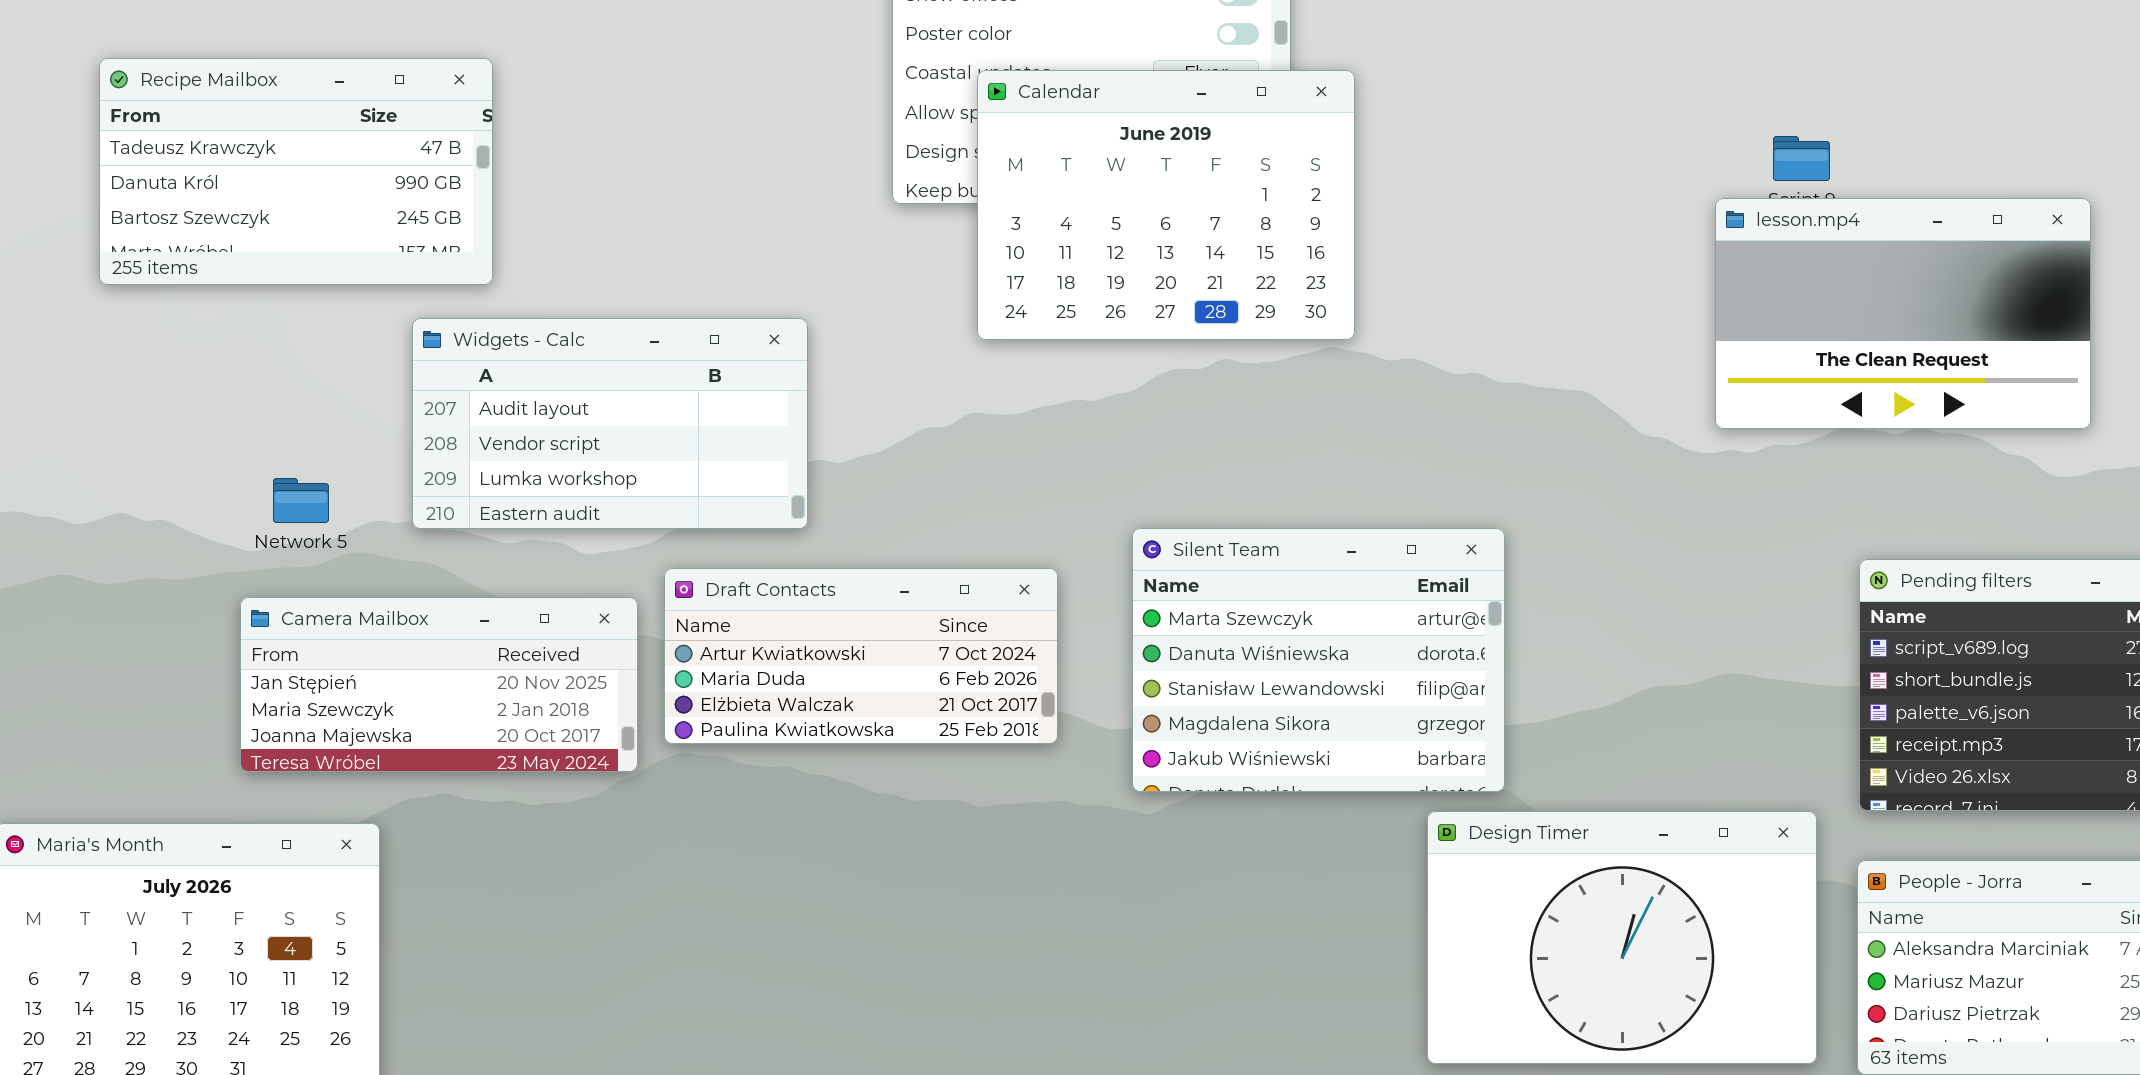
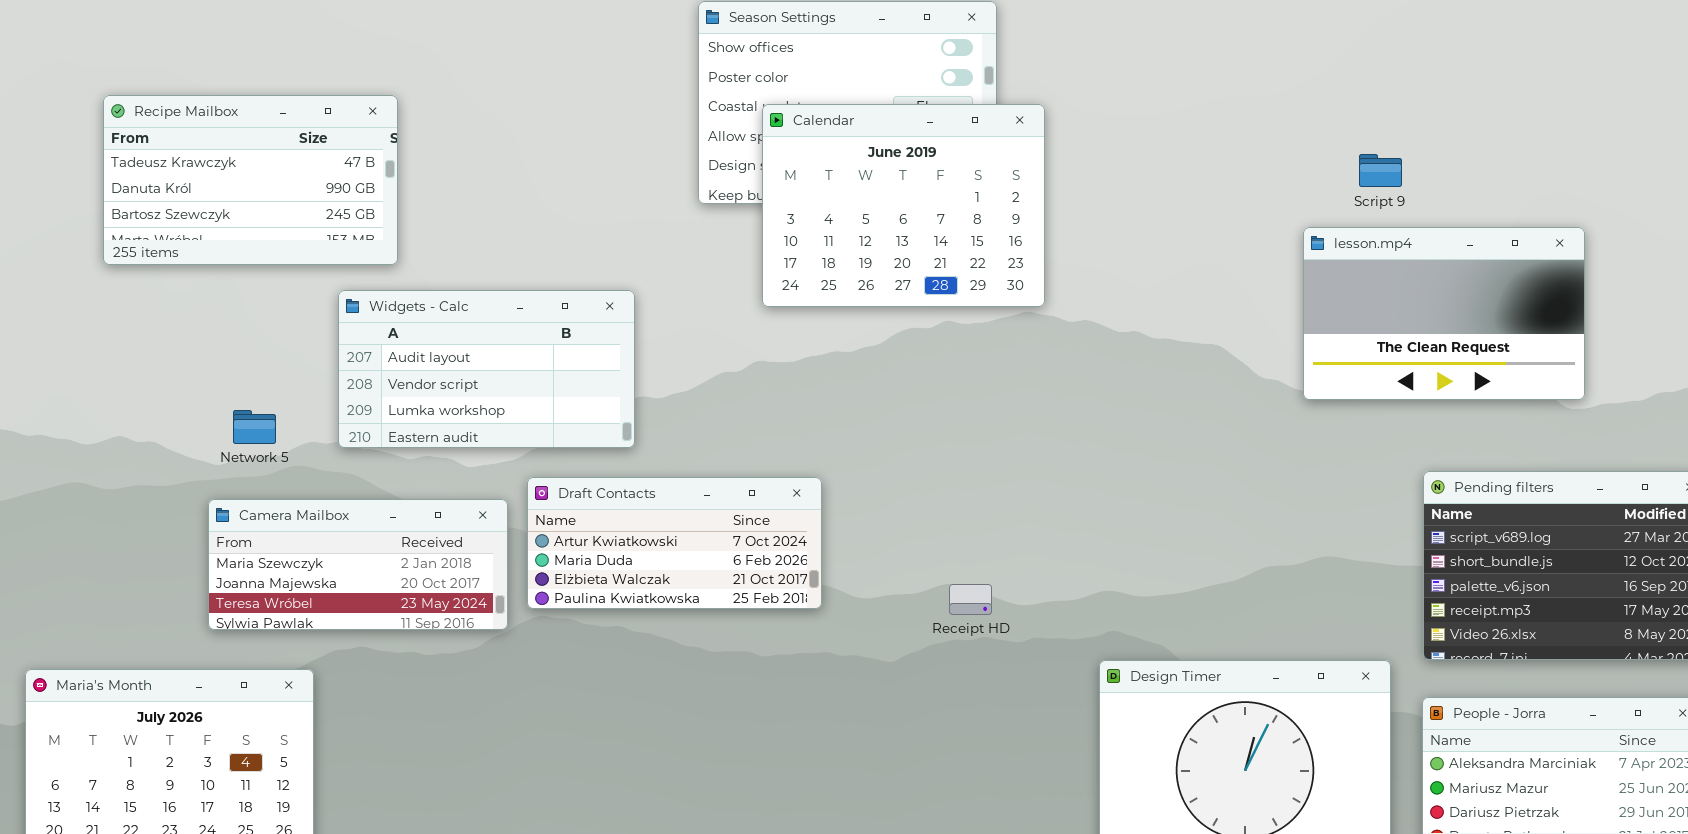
lesson.mp4: [1715,198,2091,429] -> [1303,227,1585,400], moved
Silent Team: [1132,528,1505,792] -> none, closed
Camera Mailbox: [240,597,638,772] -> [208,499,508,630], scrolled down 1 row

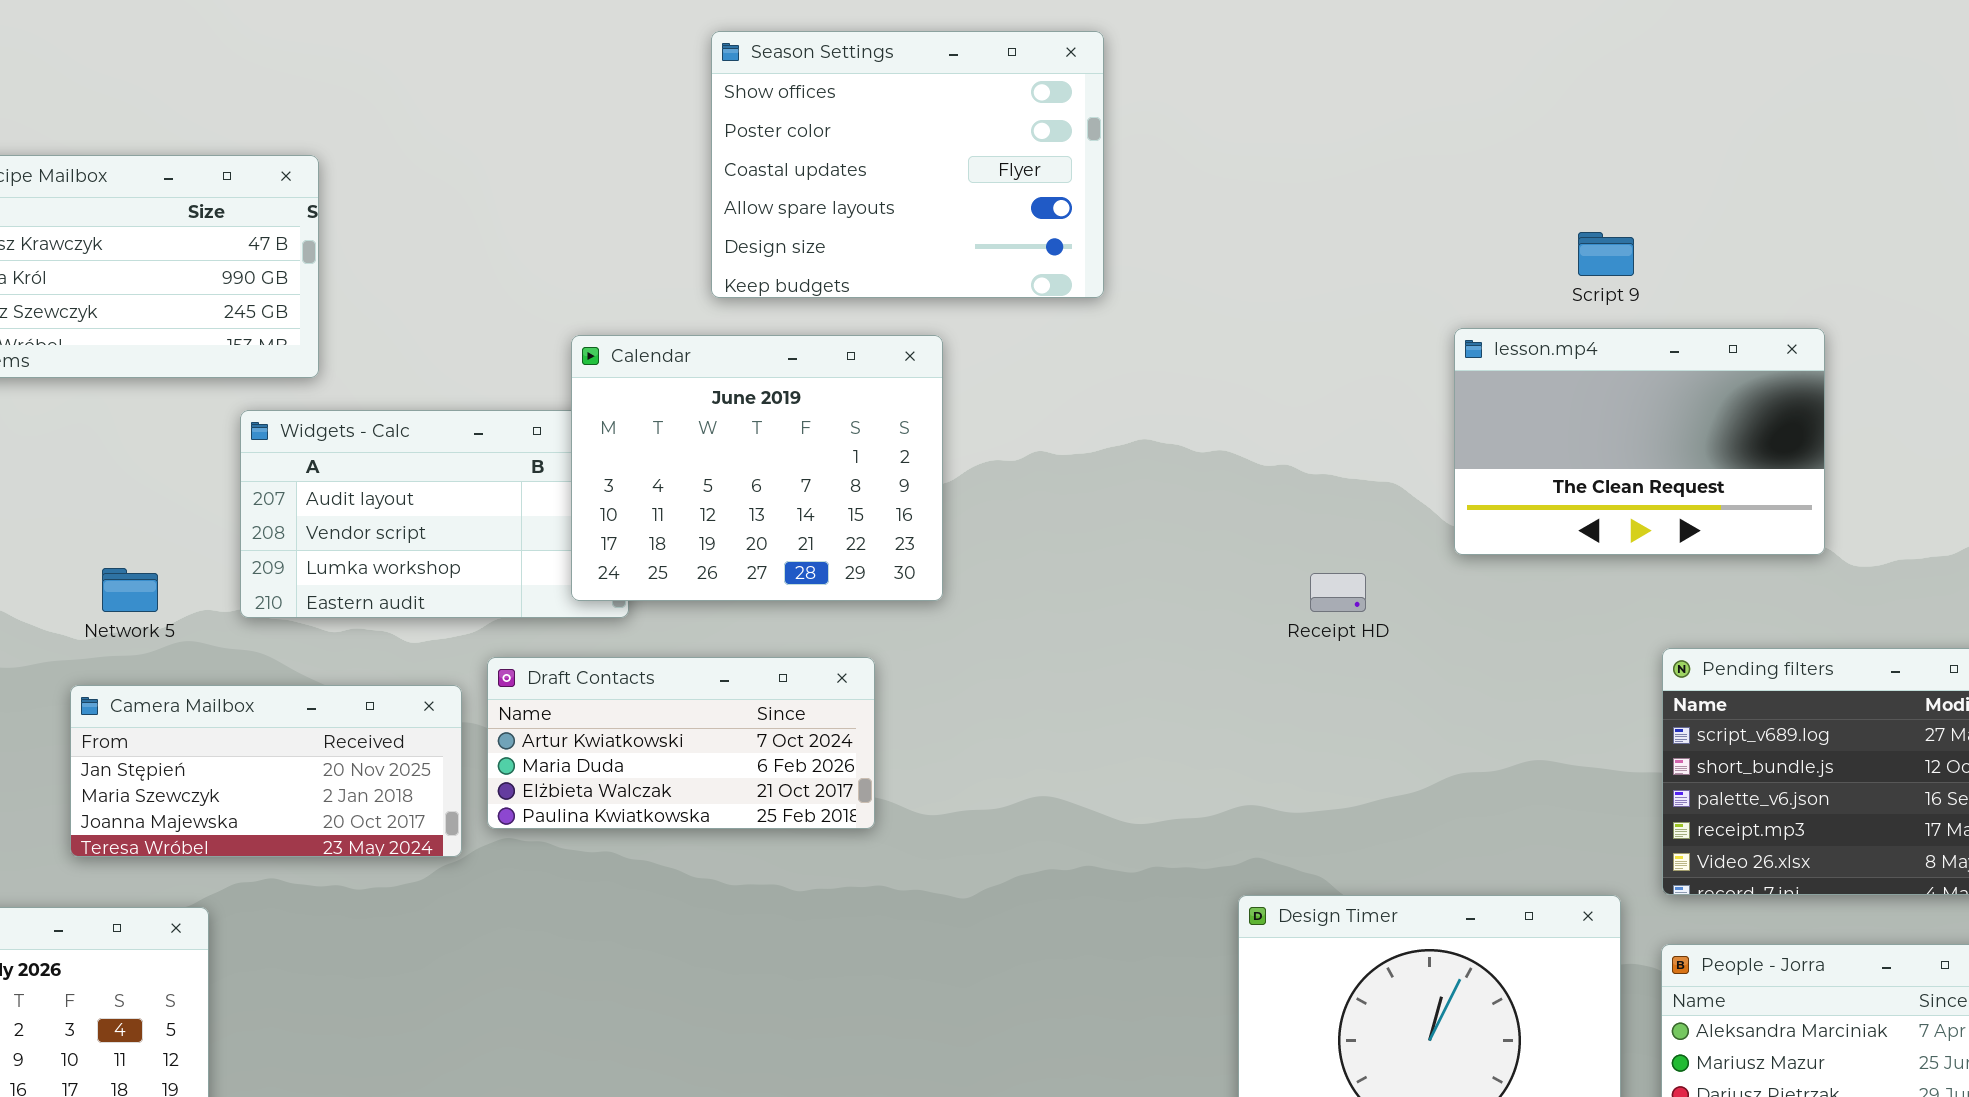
Calendar: [762,104,1045,307] -> [571,335,943,601], moved
lesson.mp4: [1303,227,1585,400] -> [1454,328,1825,555], moved
Camera Mailbox: [208,499,508,630] -> [70,685,462,857], scrolled up 1 row
Receipt HD: [949,584,992,615] -> [1310,573,1366,612], moved

